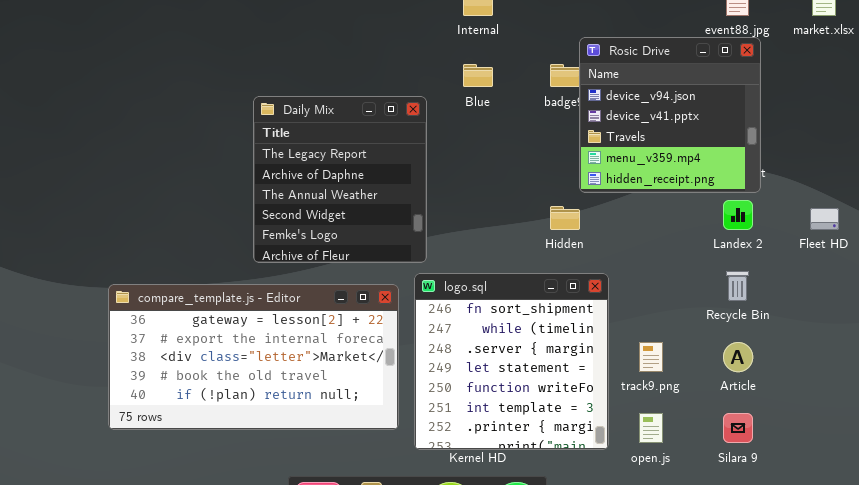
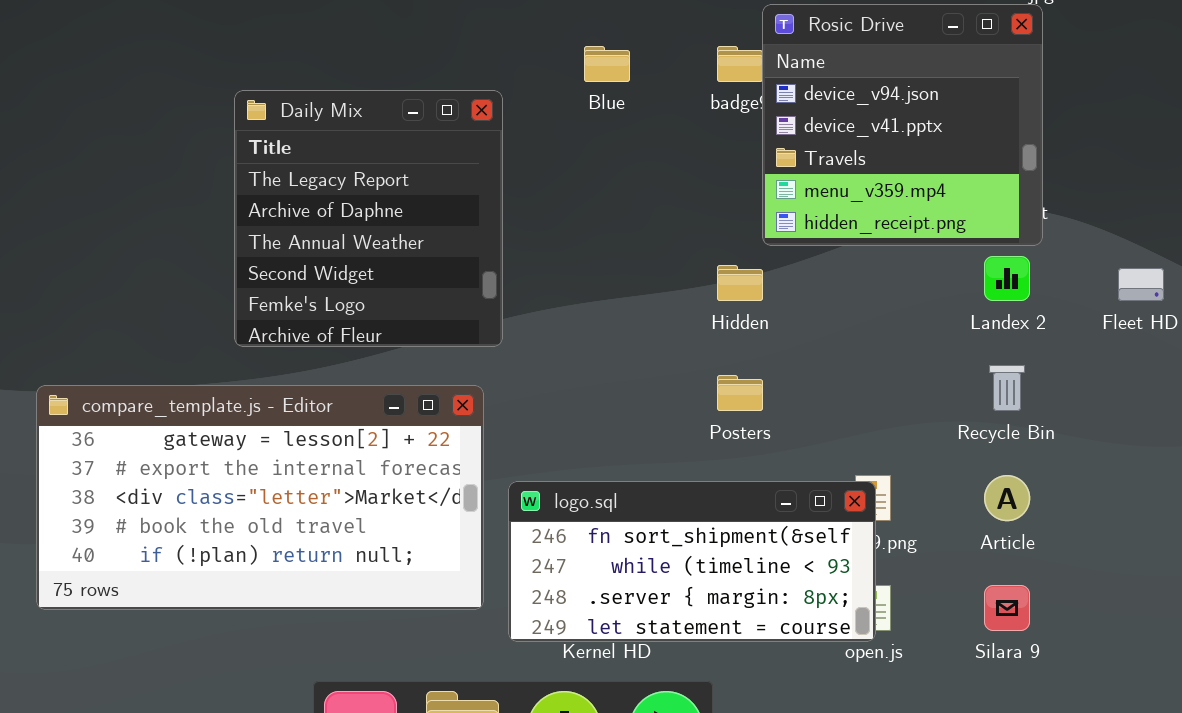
Daily Mix: [253,96,427,263] -> [234,90,503,347], moved
logo.sql: [414,273,609,450] -> [508,481,876,642], resized

